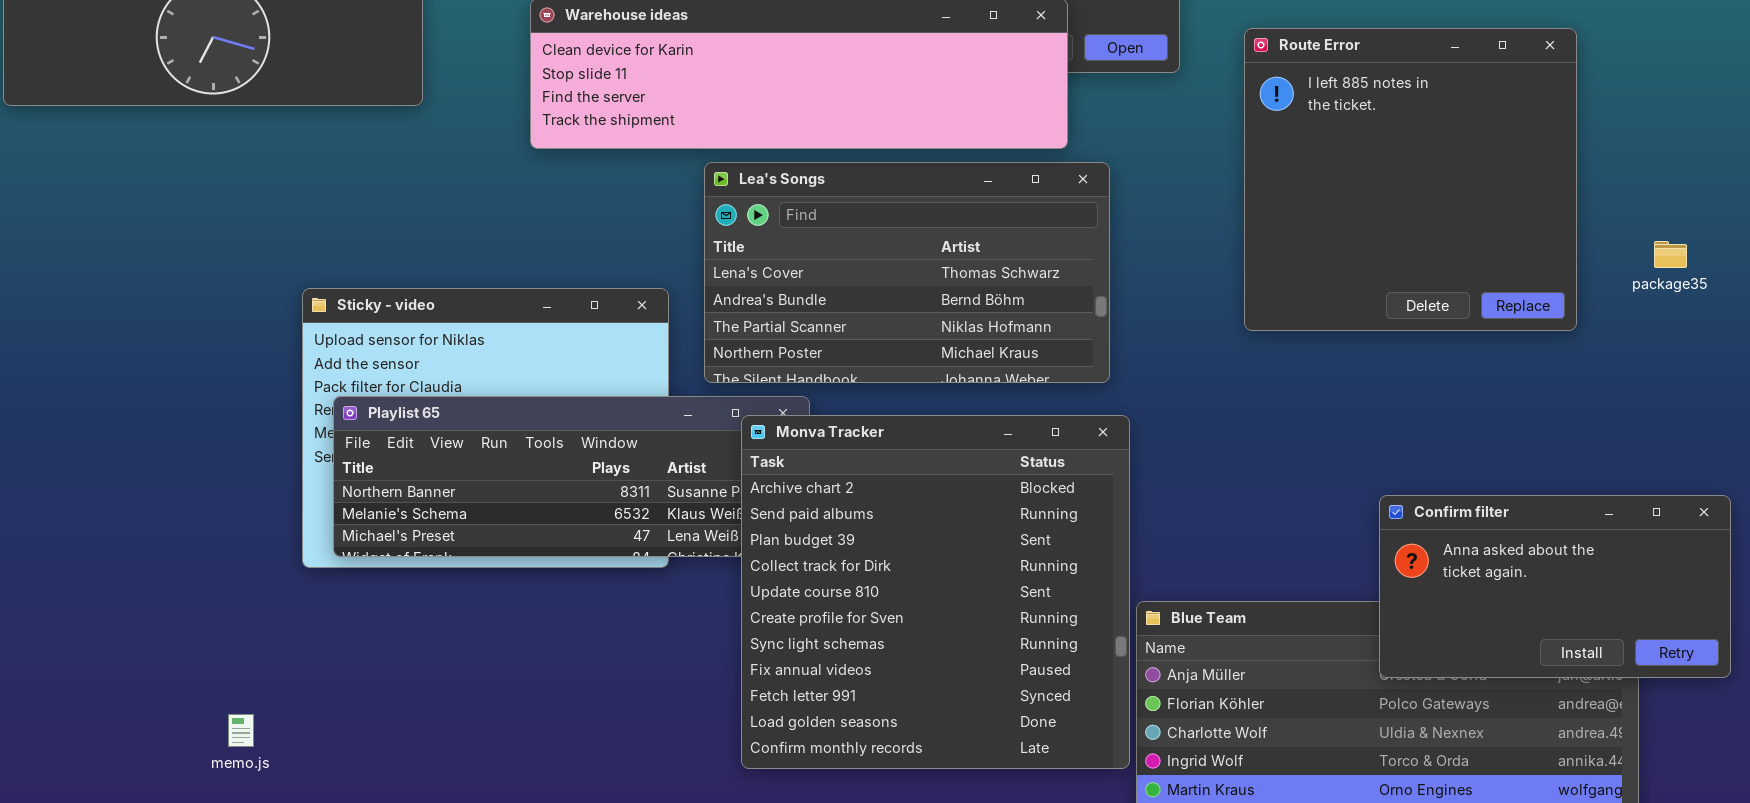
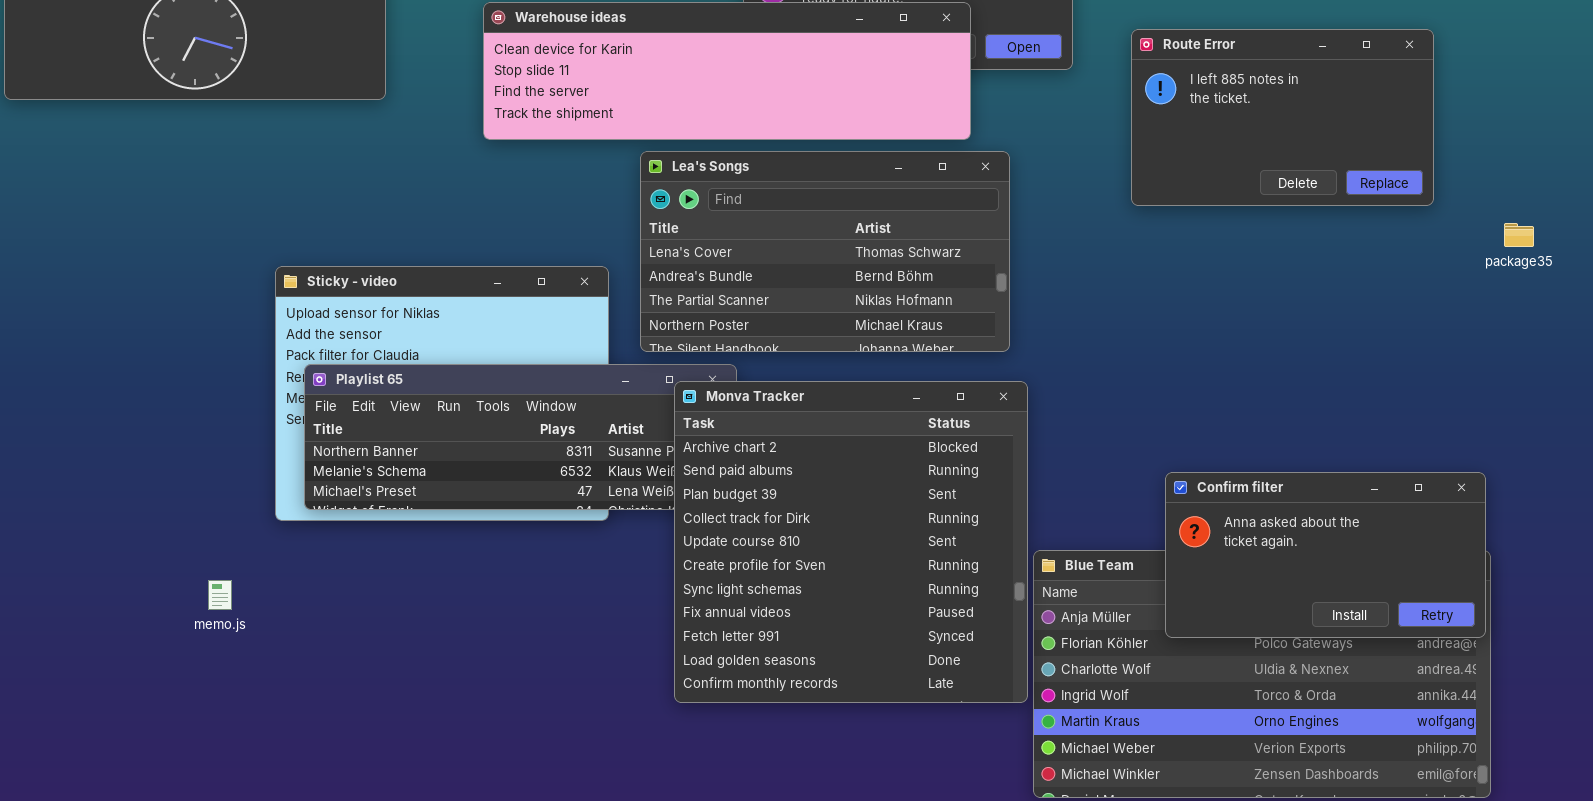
Route Error: [1244,28,1577,331] -> [1131,29,1434,206], resized
Confirm filter: [1379,495,1731,678] -> [1165,472,1486,638], moved
memo.js: [228,714,254,747] -> [208,580,232,610], moved

